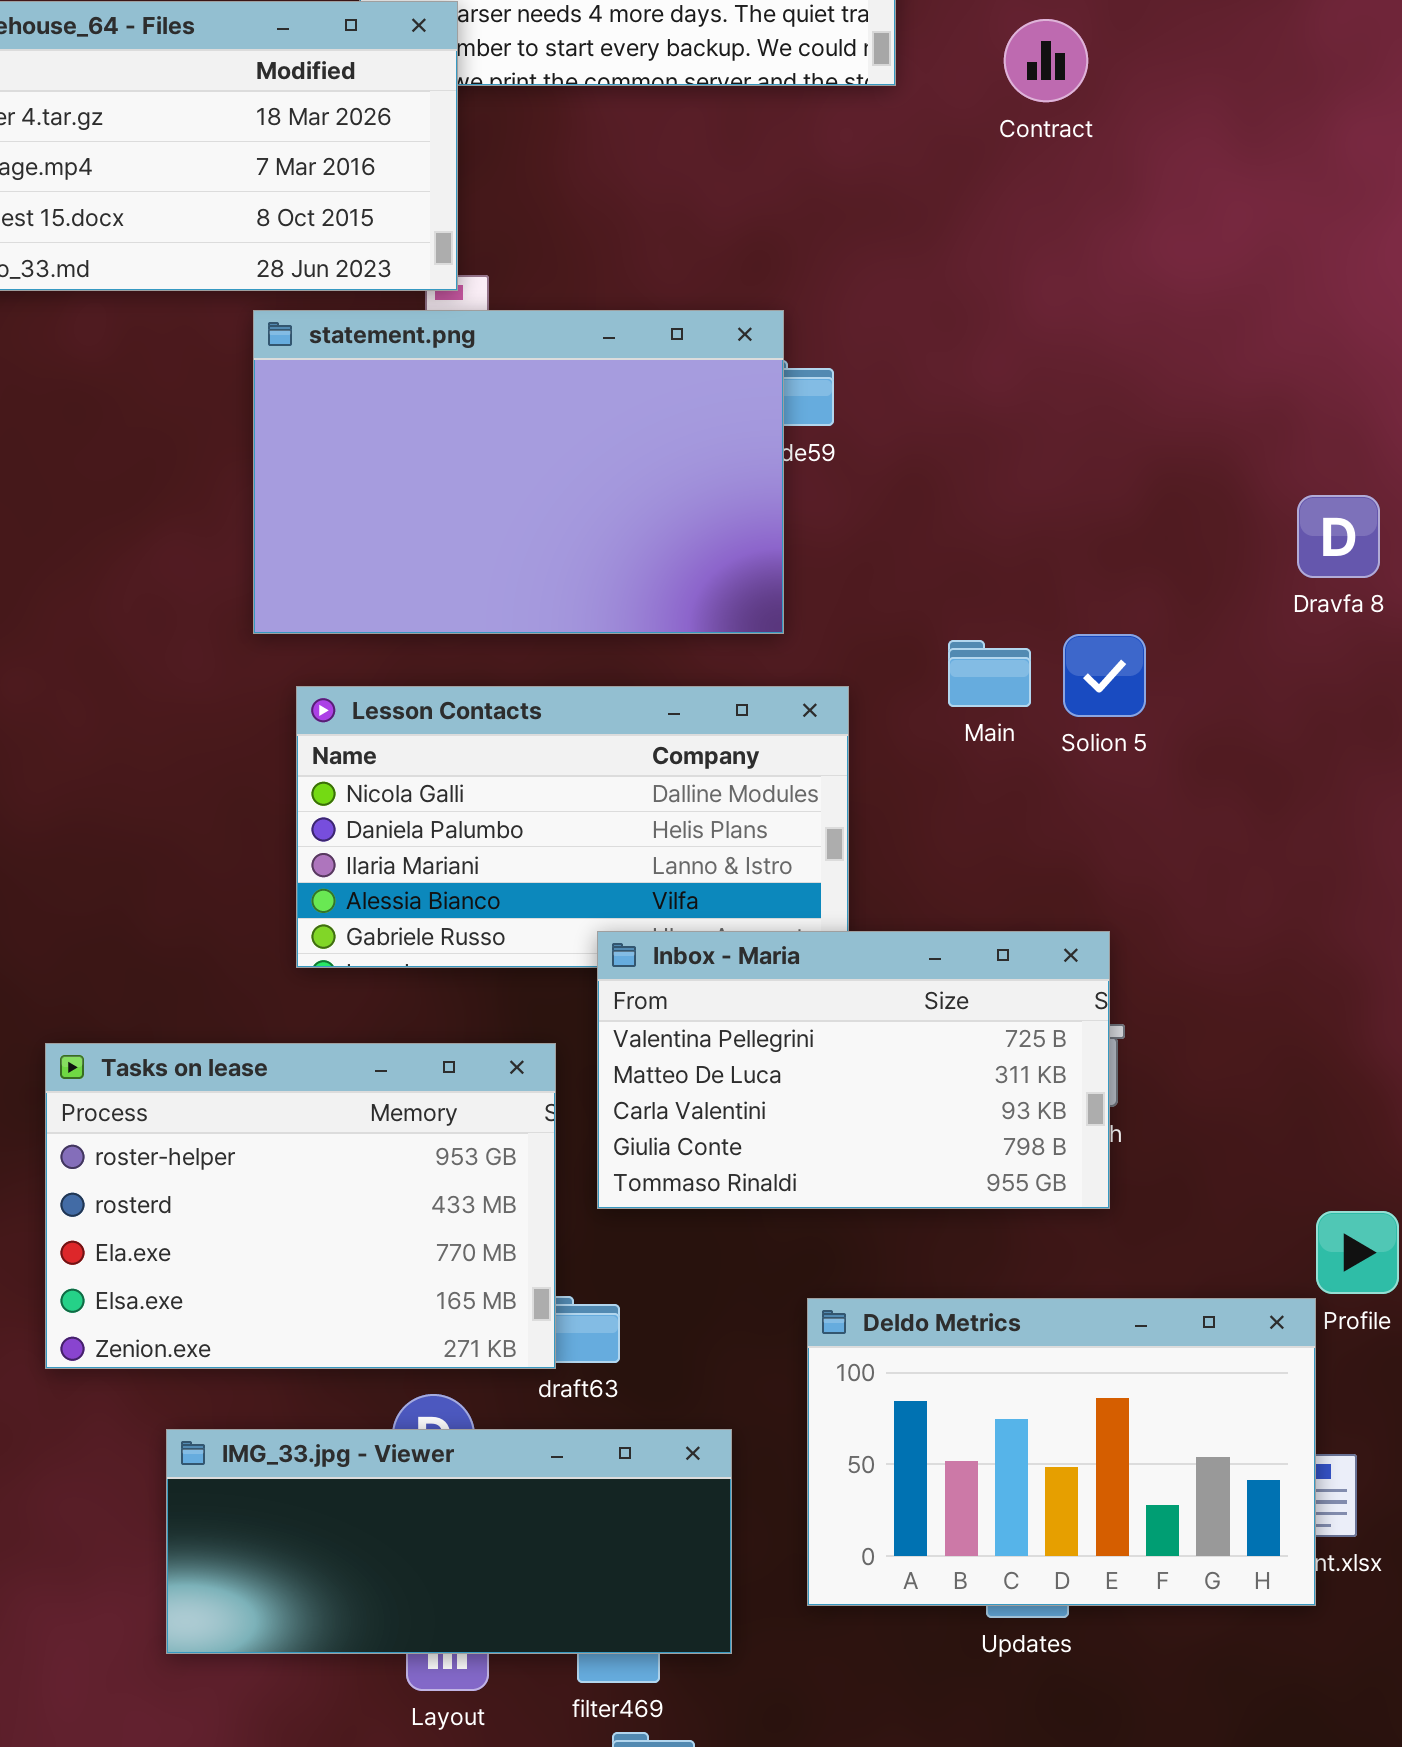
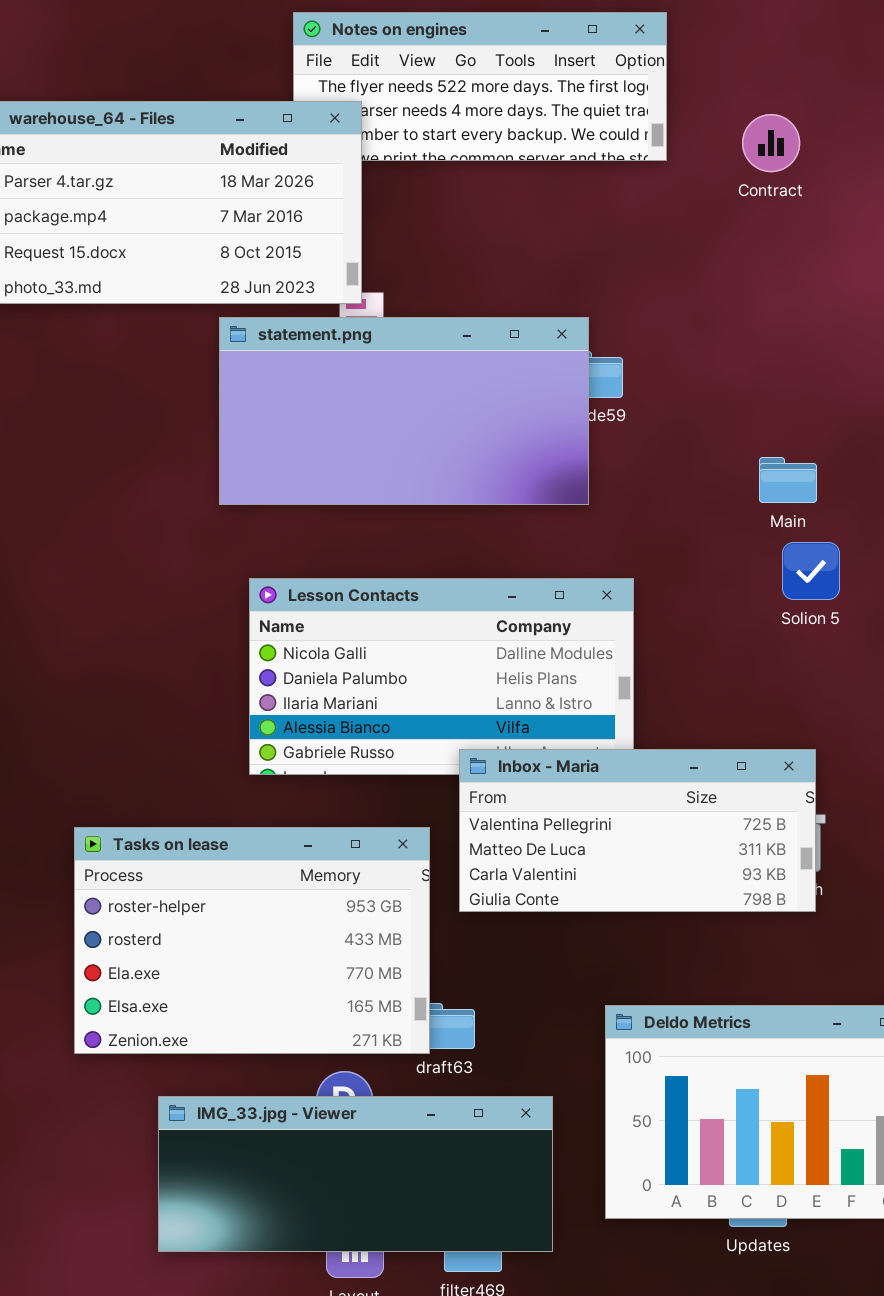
statement.png: [253,310,784,634] -> [219,317,589,505], resized
Main: [948,640,1031,707] -> [759,457,817,503], moved
Inbox - Maria: [597,931,1110,1209] -> [459,749,816,912], resized

